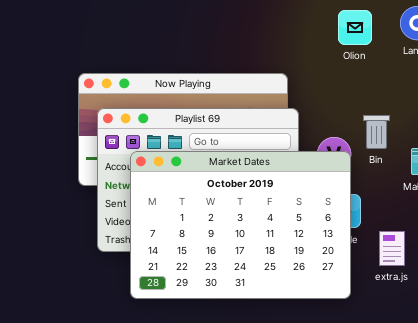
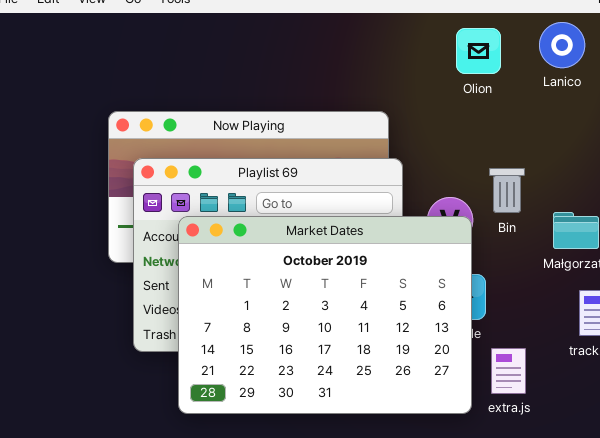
extra.js: [379,231,405,266] -> [491,348,526,394], moved

